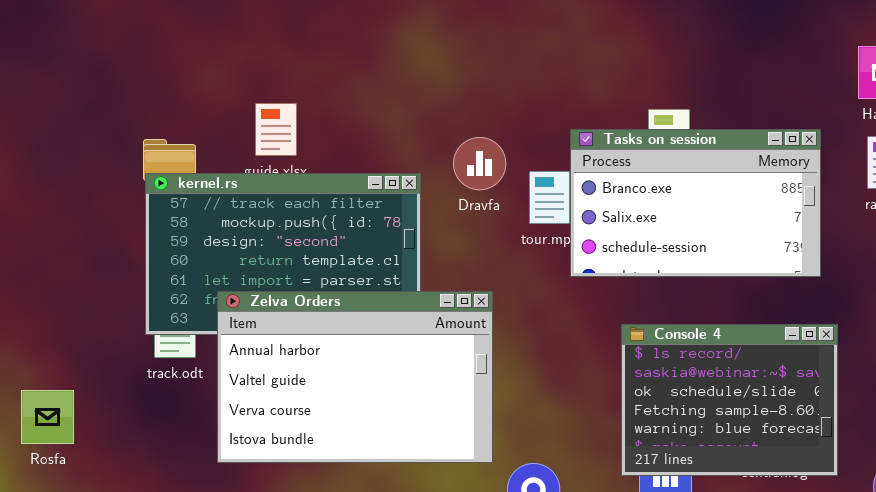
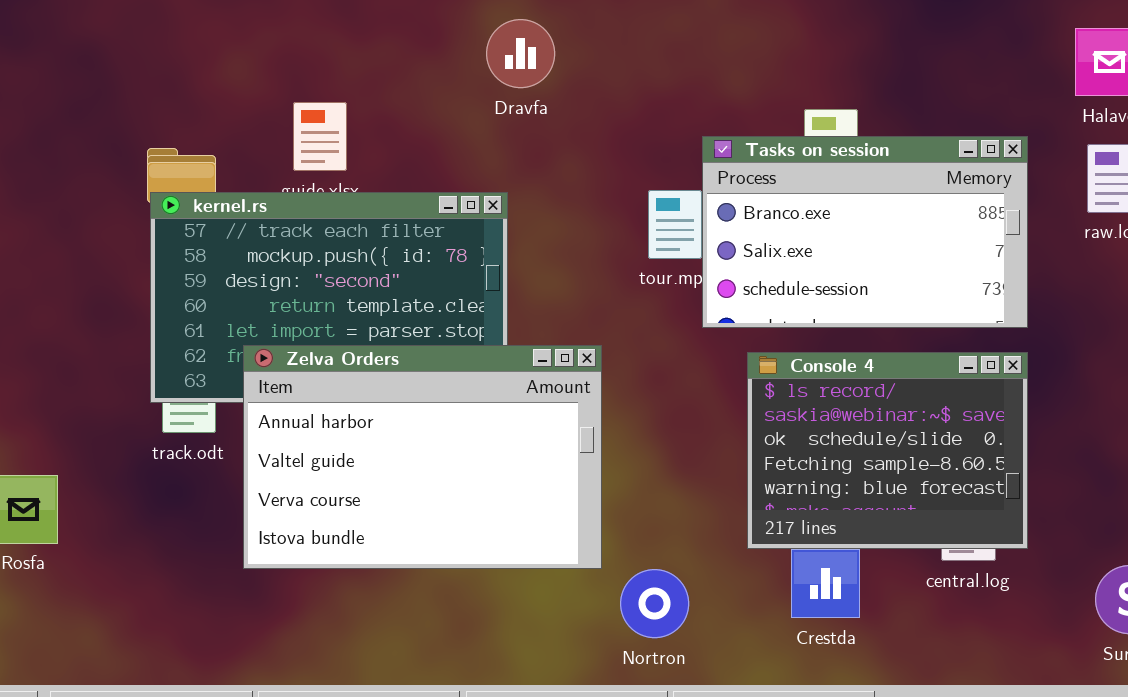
Dravfa: [453,137,506,190] -> [486,19,555,88], moved
Console 4: [621,324,838,476] -> [747,352,1028,549], moved

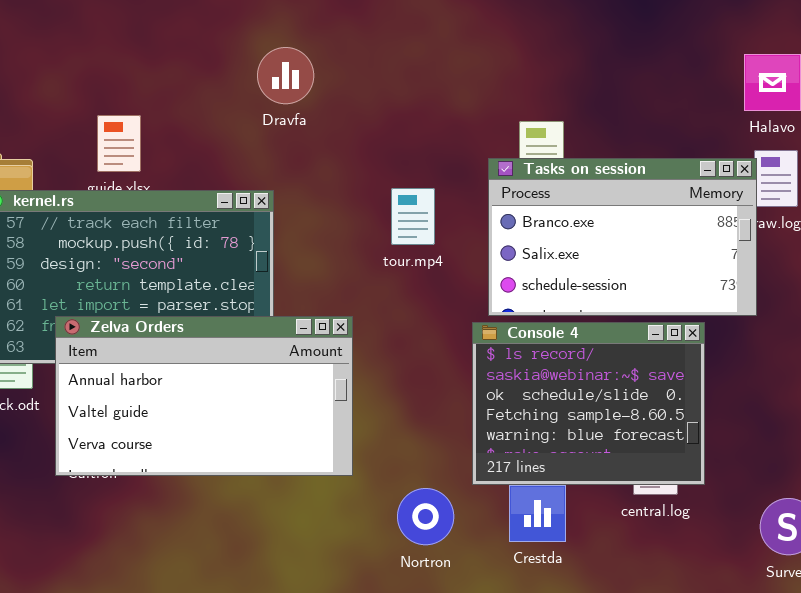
Tasks on session: [702,136,1028,328] -> [488,158,757,316], moved
Zelva Orders: [243,345,602,569] -> [55,316,353,476], resized
Nortron: [620,569,689,638] -> [397,488,454,545], moved

